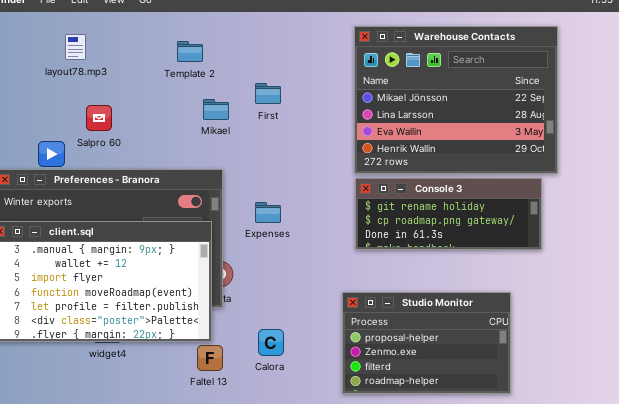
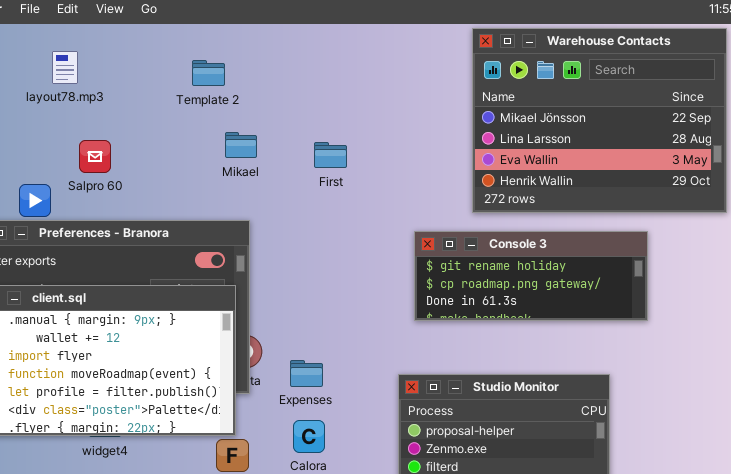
Warehouse Contacts: [354,26,558,174] -> [472,28,727,213], moved
First: [255,83,281,104] -> [314,142,347,168], moved
Expenses: [255,202,281,223] -> [290,360,323,387], moved

